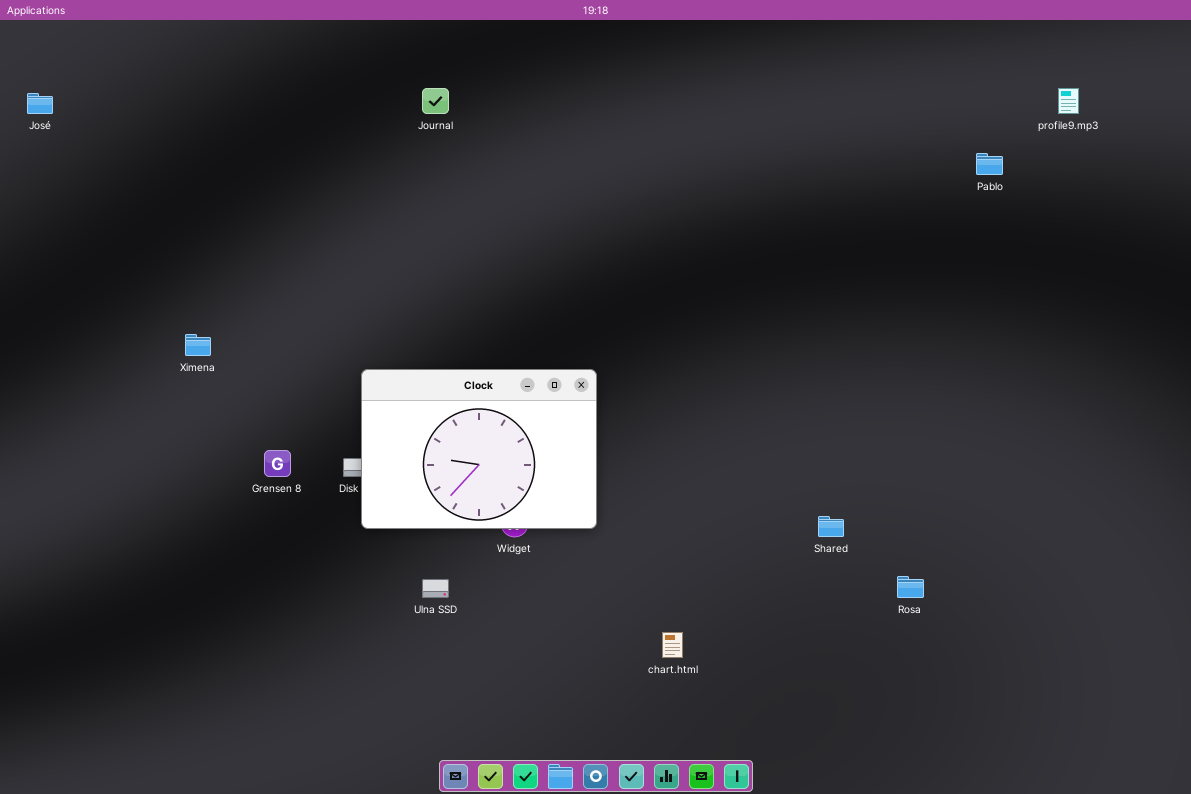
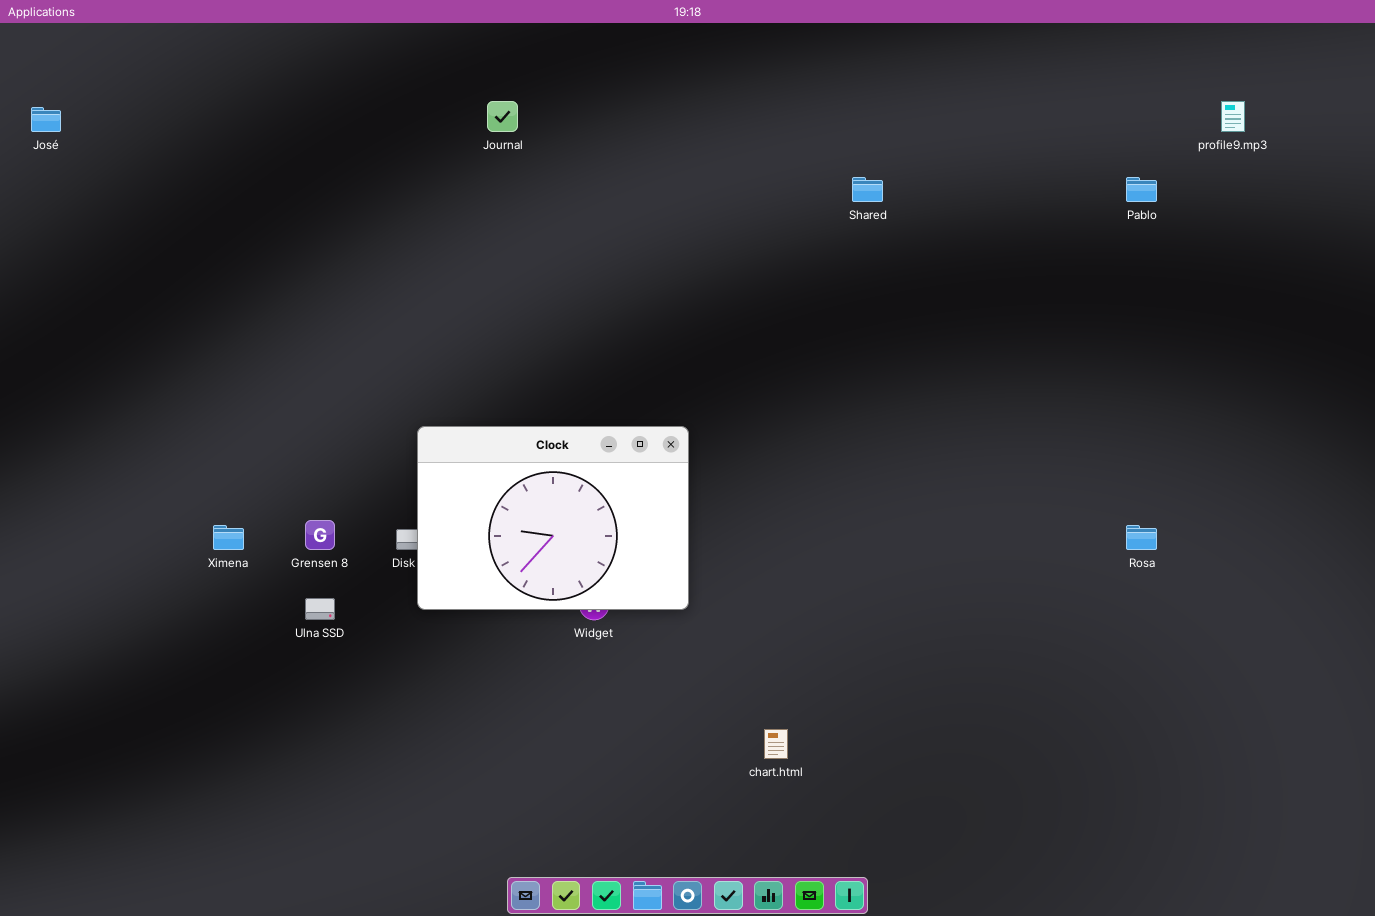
Ximena: [185,334,211,356] -> [213,525,244,550], moved
Shared: [818,516,844,537] -> [852,177,883,202], moved
Rosa: [897,576,924,598] -> [1126,525,1157,550], moved
Ulna SSD: [422,579,449,598] -> [305,598,335,620], moved

